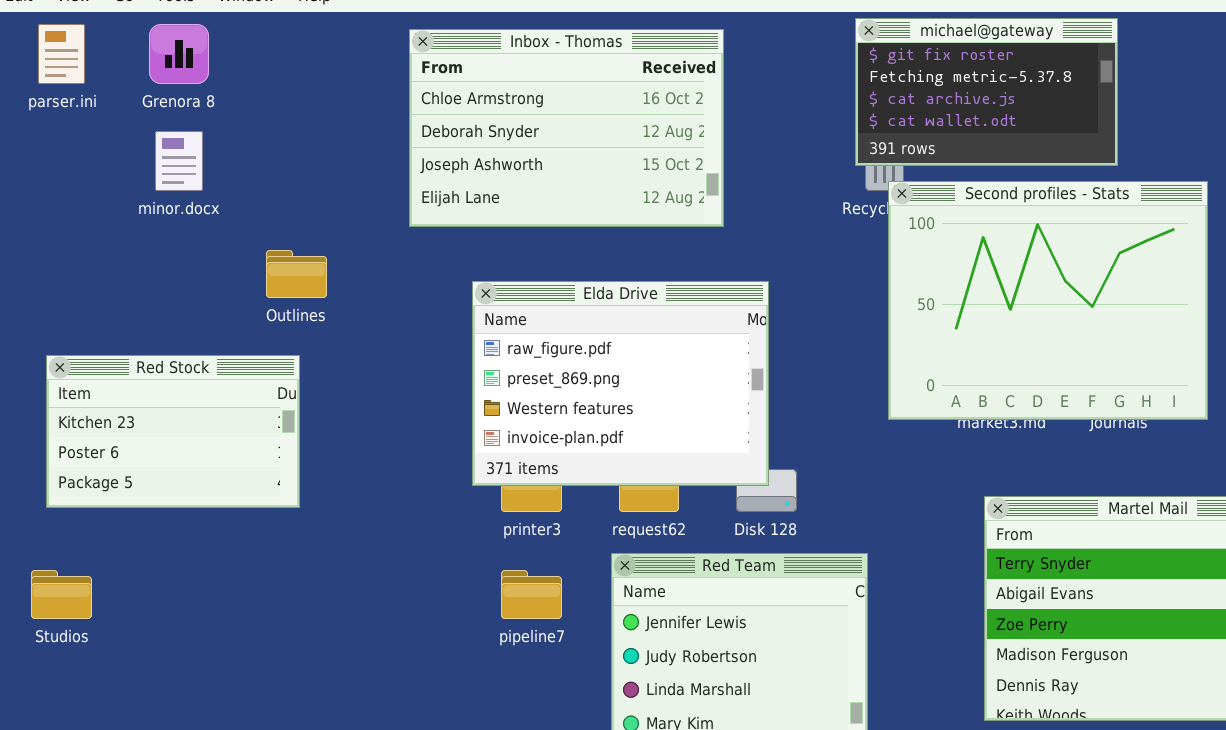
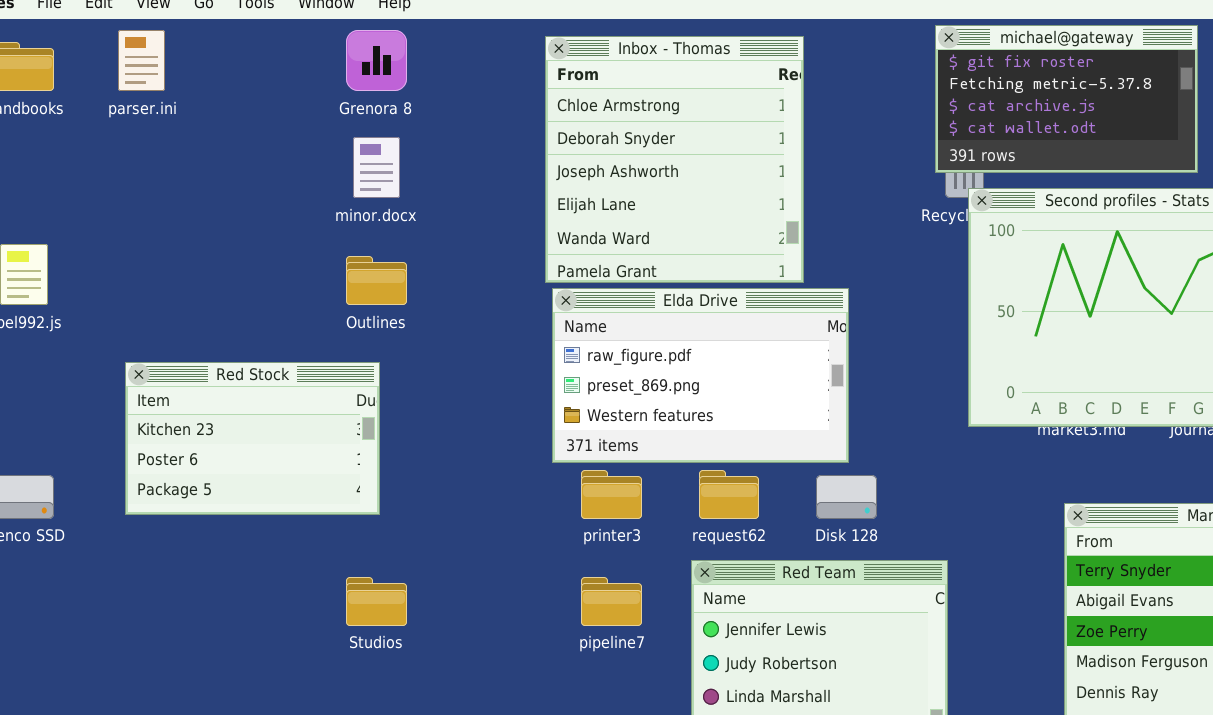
Grenora 8: [149,24,209,84] -> [346,30,407,91], moved
Inbox - Thomas: [409,29,724,227] -> [545,36,804,283], resized
minor.docx: [155,131,203,191] -> [353,137,400,198], moved
Elda Drive: [472,281,769,486] -> [552,288,849,463], resized
Studios: [31,570,92,619] -> [346,577,407,626], moved

